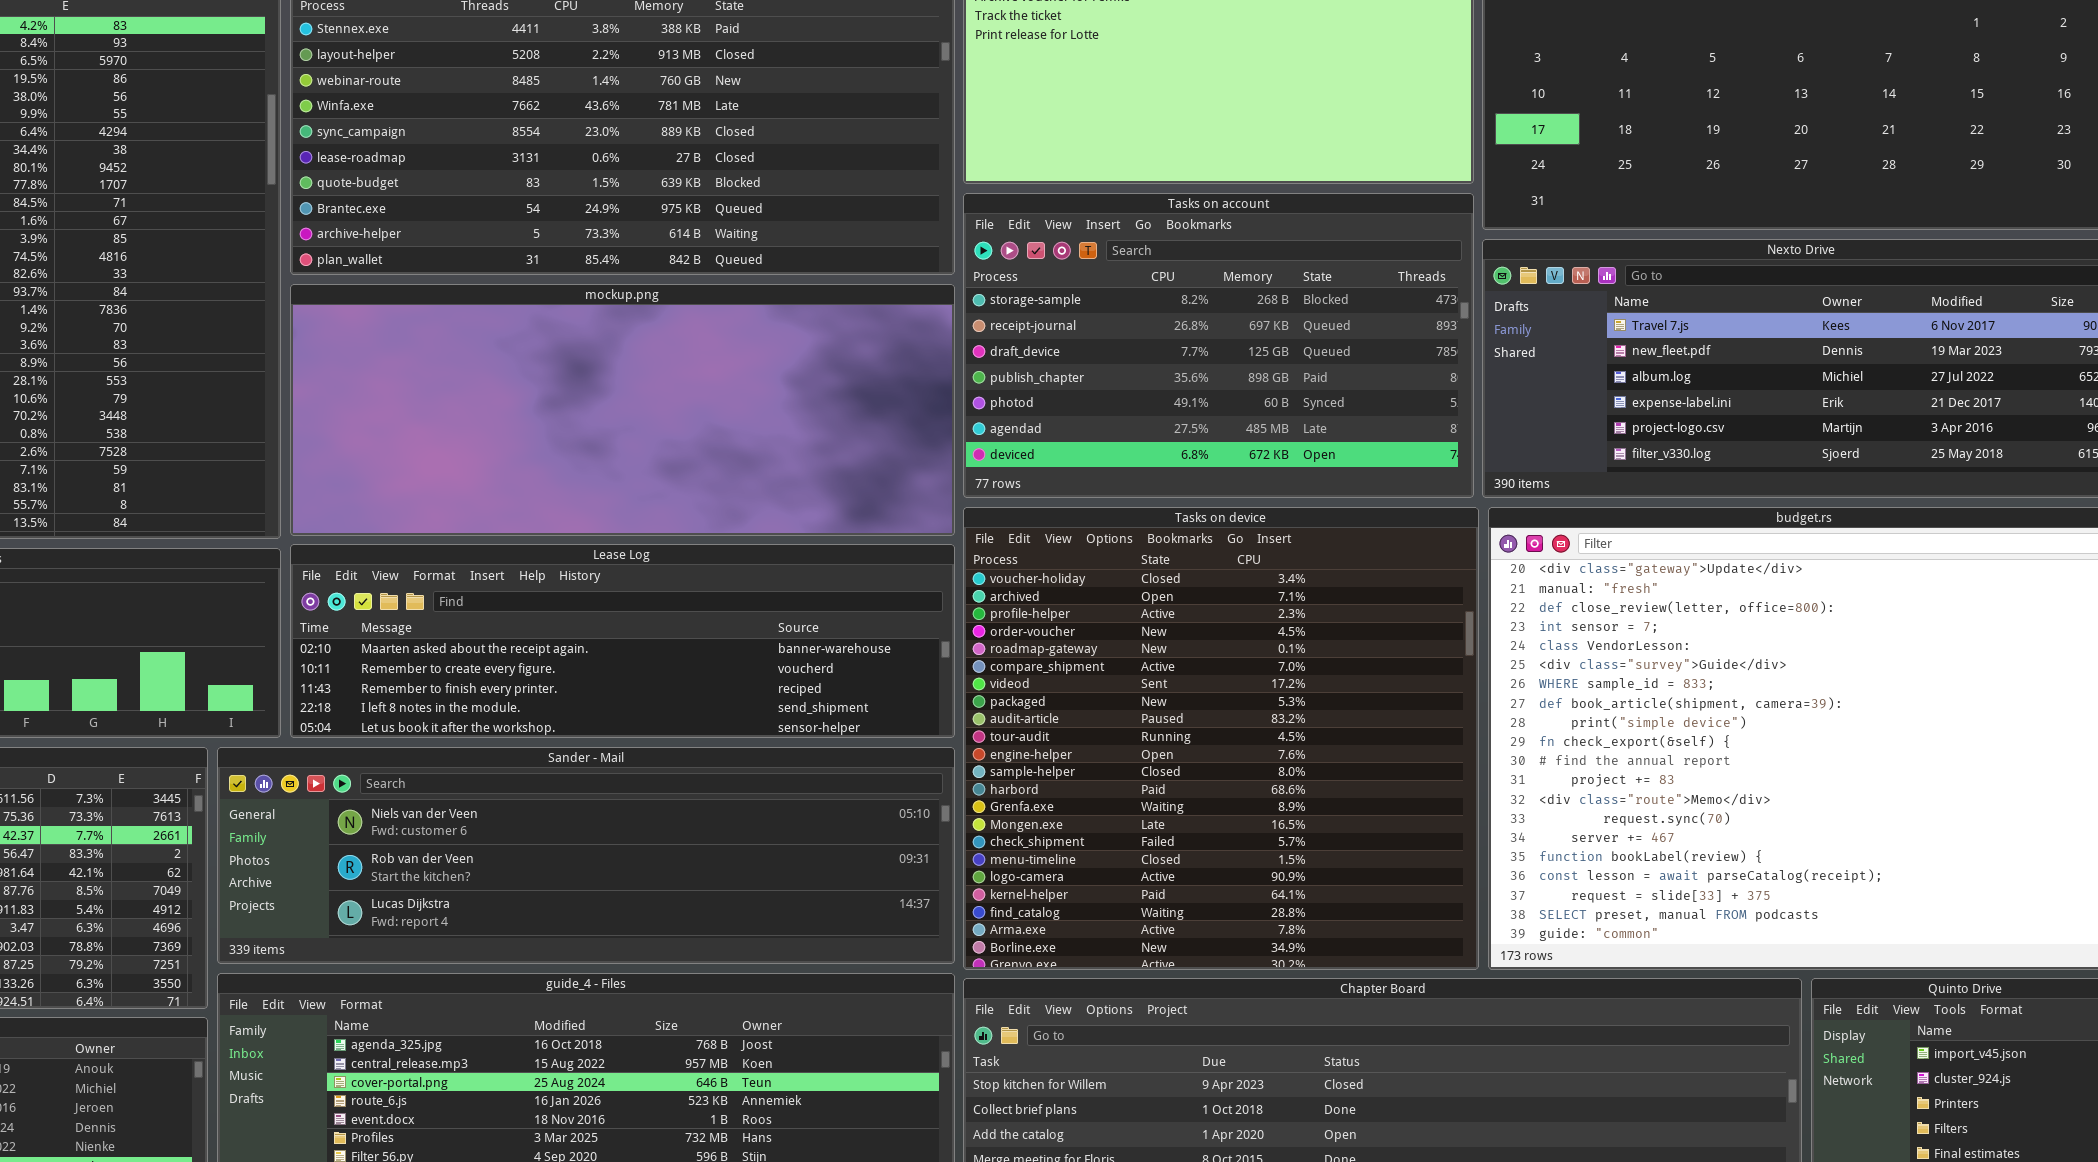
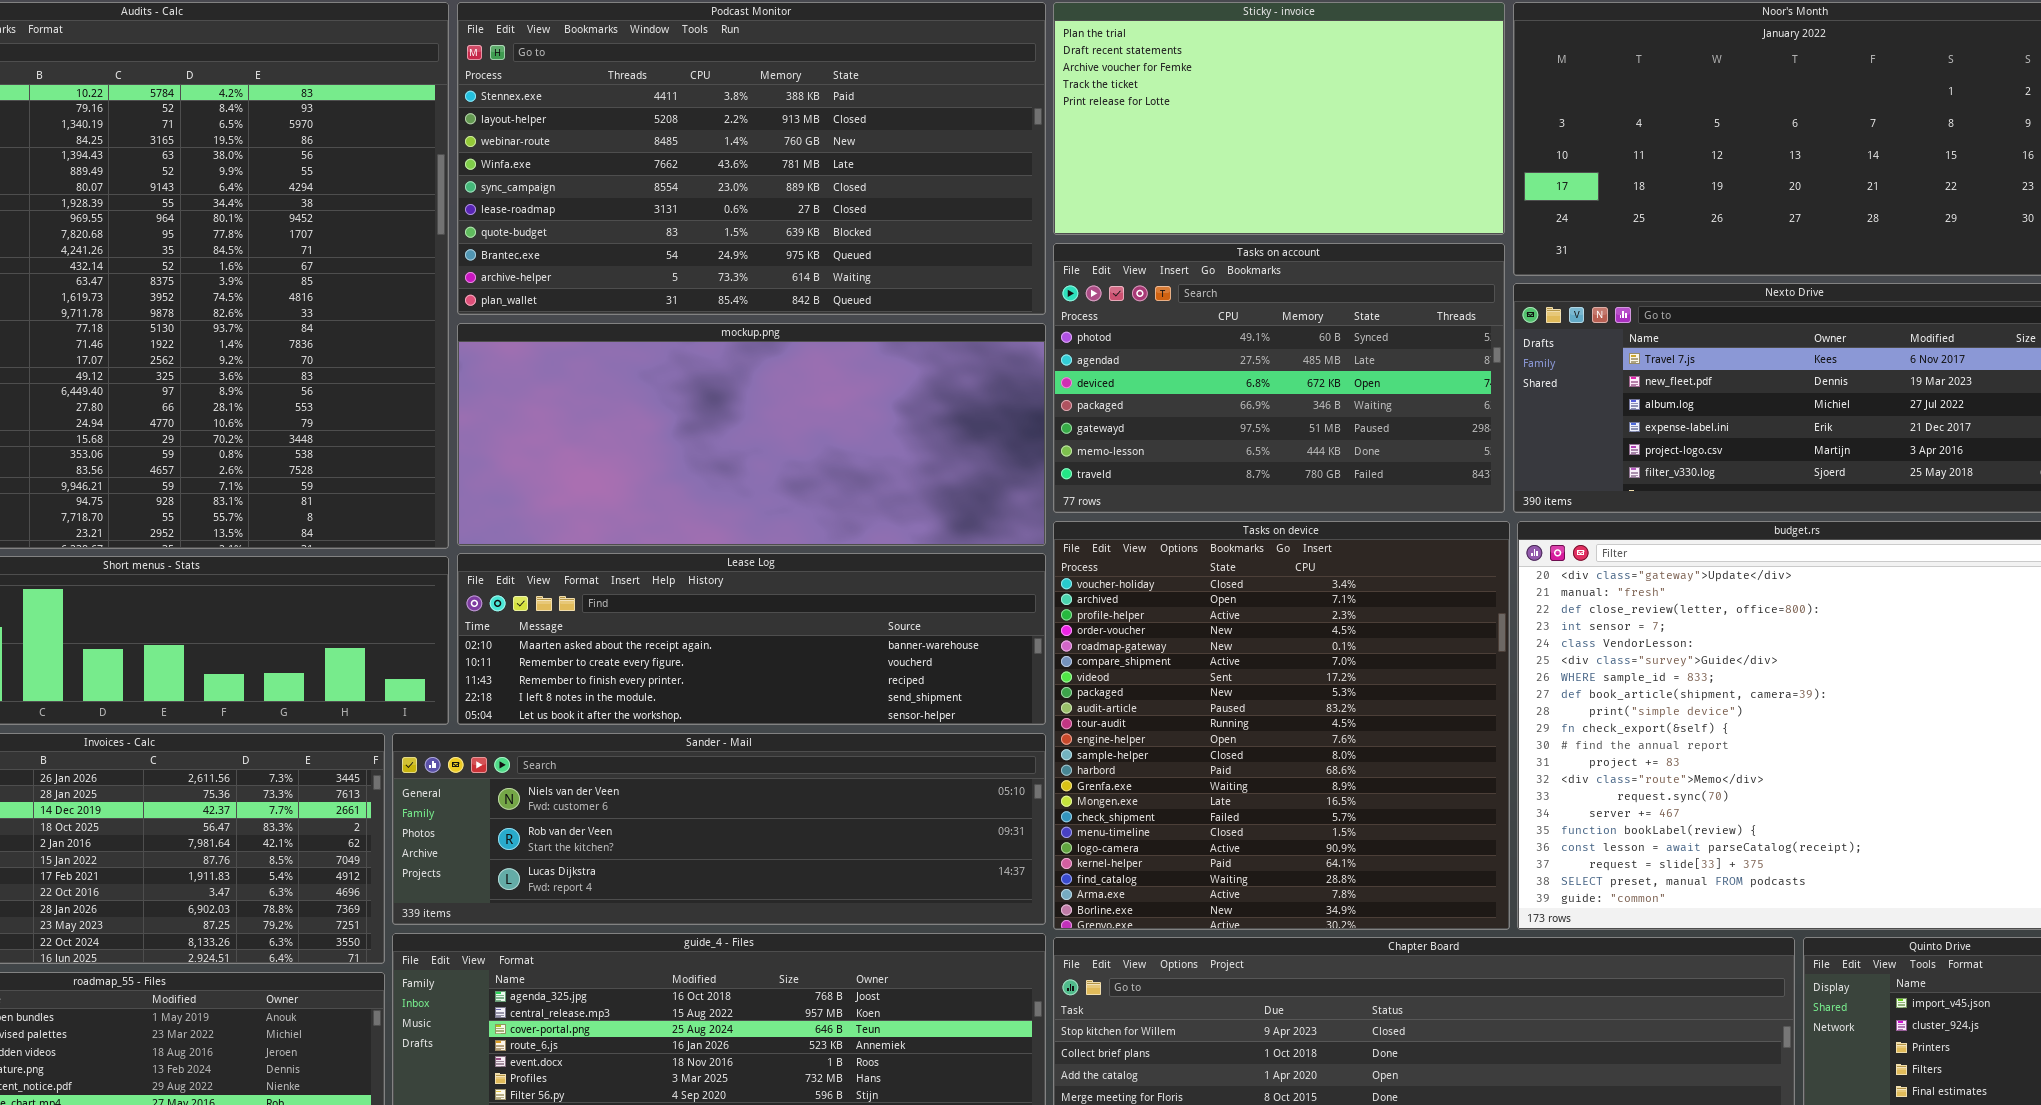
Tasks on account: [963,193,1474,498] -> [1053,243,1505,513], scrolled down 4 rows

